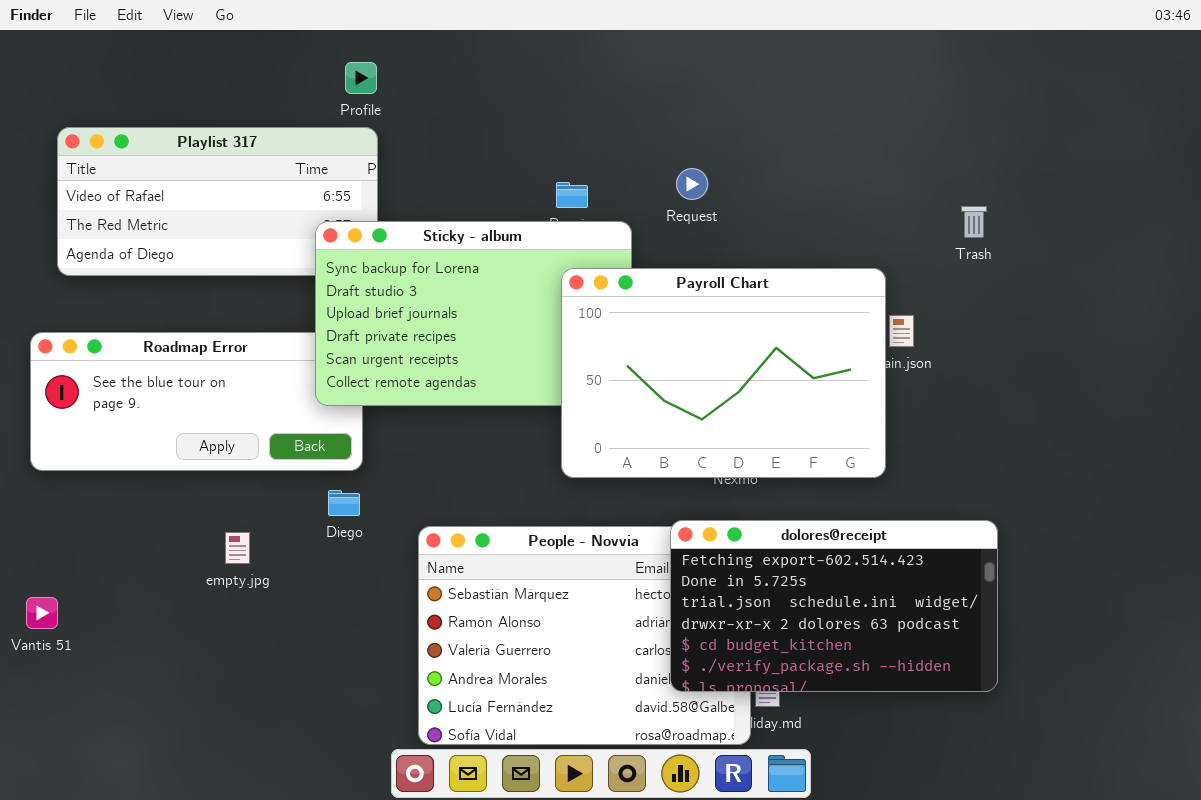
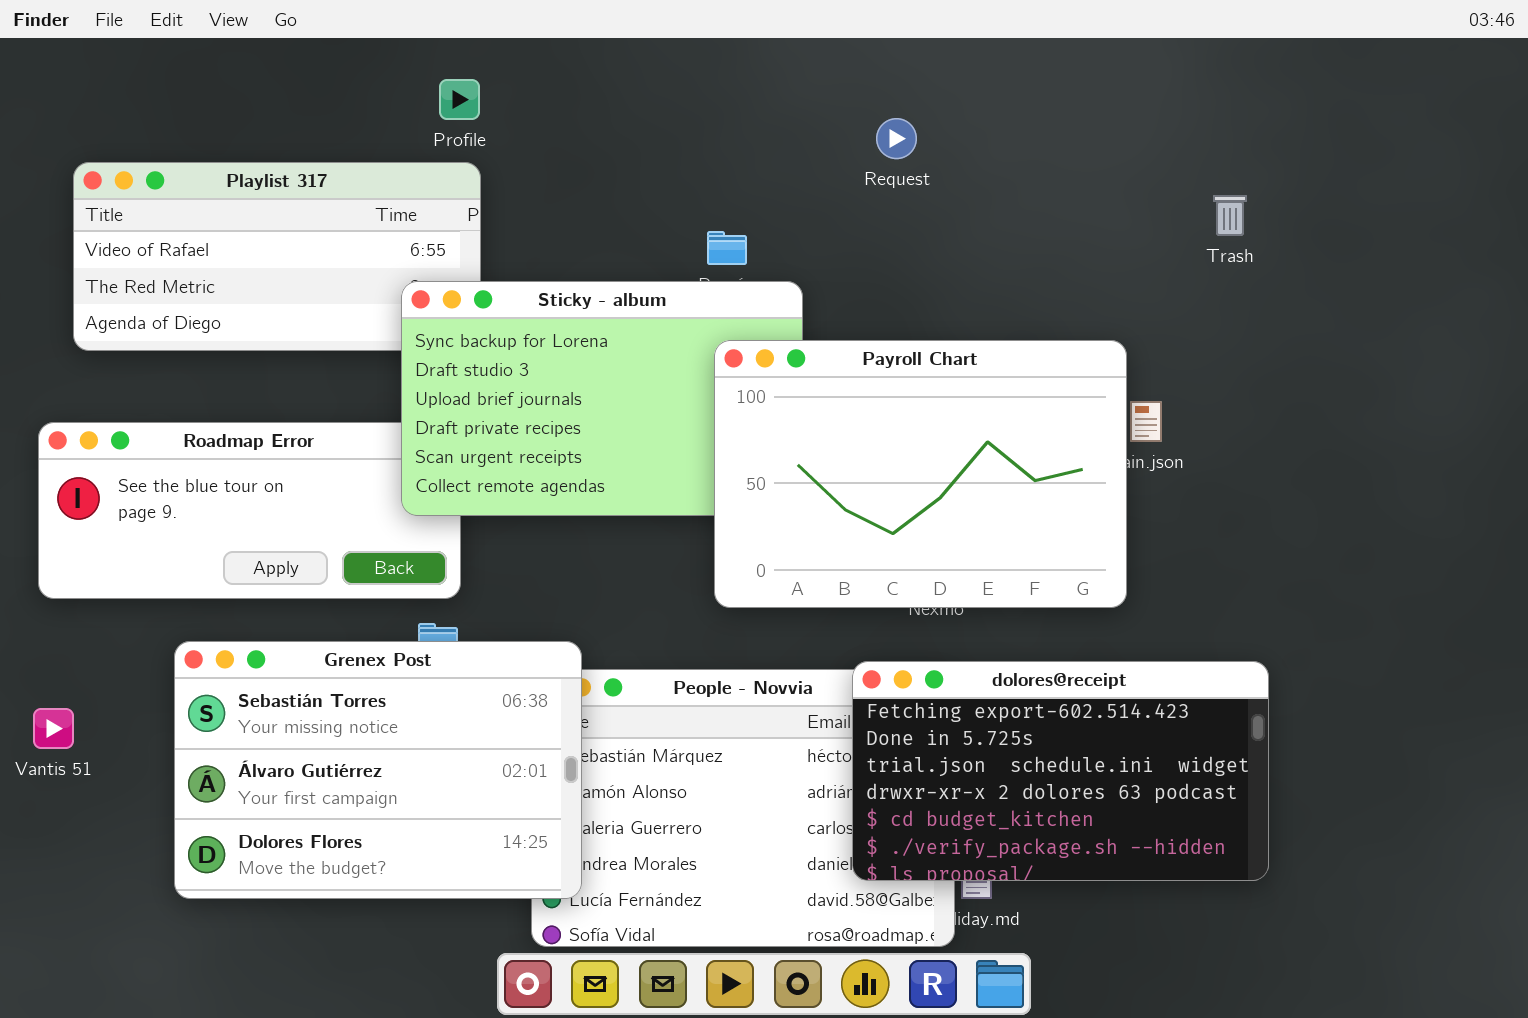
Request: [676,168,708,200] -> [876,118,917,159], moved
Trash: [961,206,987,238] -> [1213,195,1247,236], moved
Grenex Post: none -> [174,641,582,899], opened
Vantis 51: [26,597,58,629] -> [33,708,74,749], moved

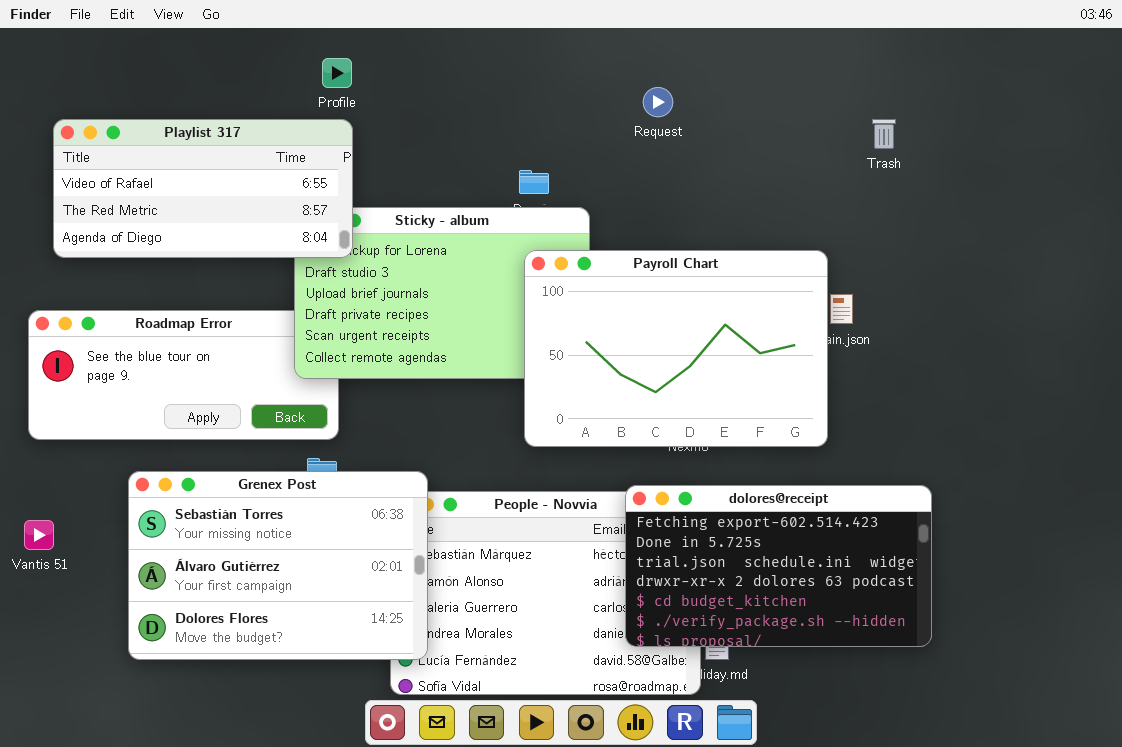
Playlist 317: [73,162,481,351] -> [53,119,353,258], raised
Trash: [1213,195,1247,236] -> [872,119,896,149], moved

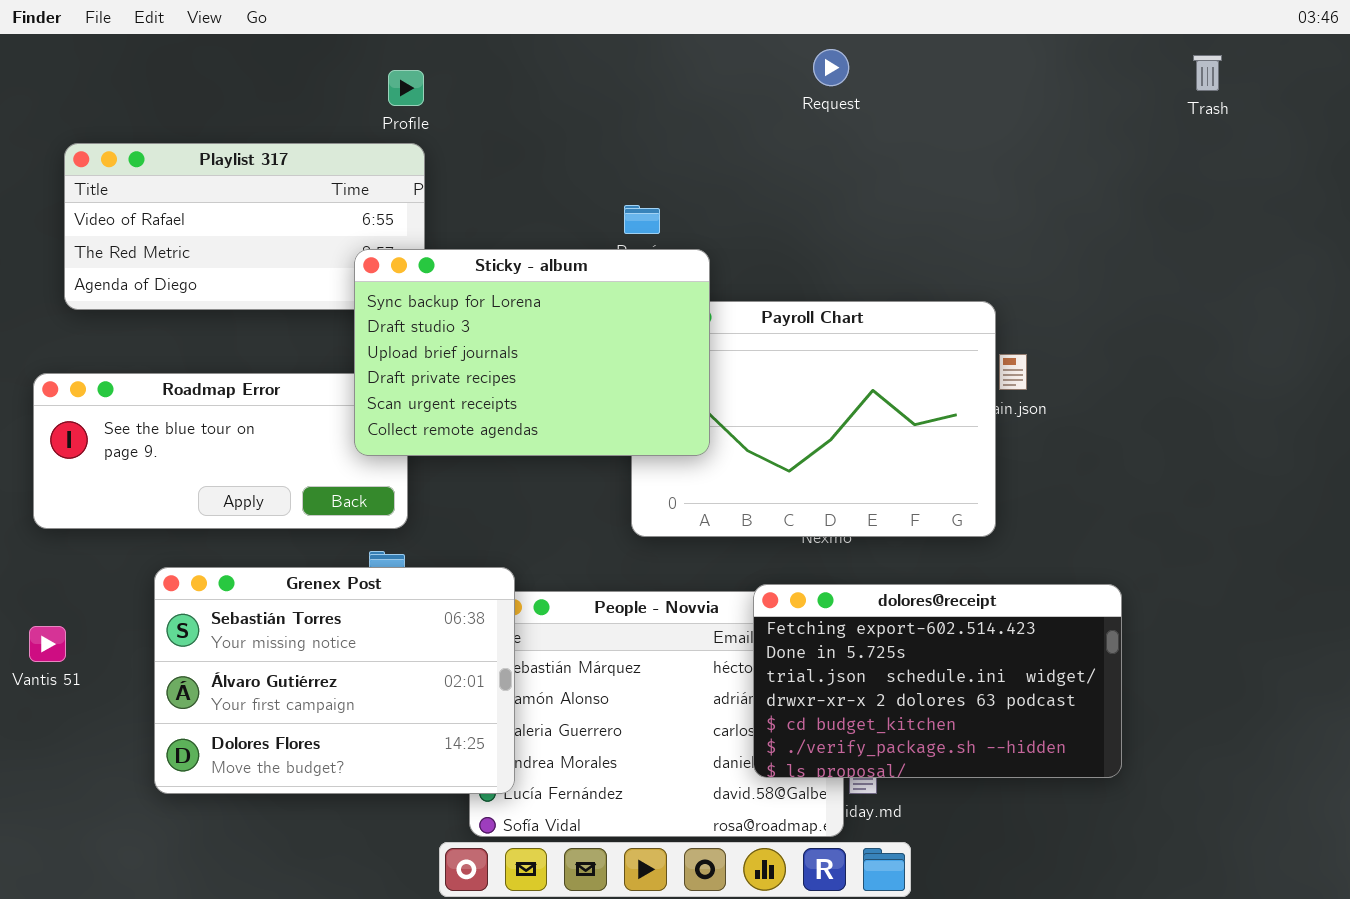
Request: [643,87,673,117] -> [813,49,849,86], moved
Trash: [872,119,896,149] -> [1193,55,1222,91], moved
Sticky - album: [294,207,590,379] -> [354,249,710,456], raised

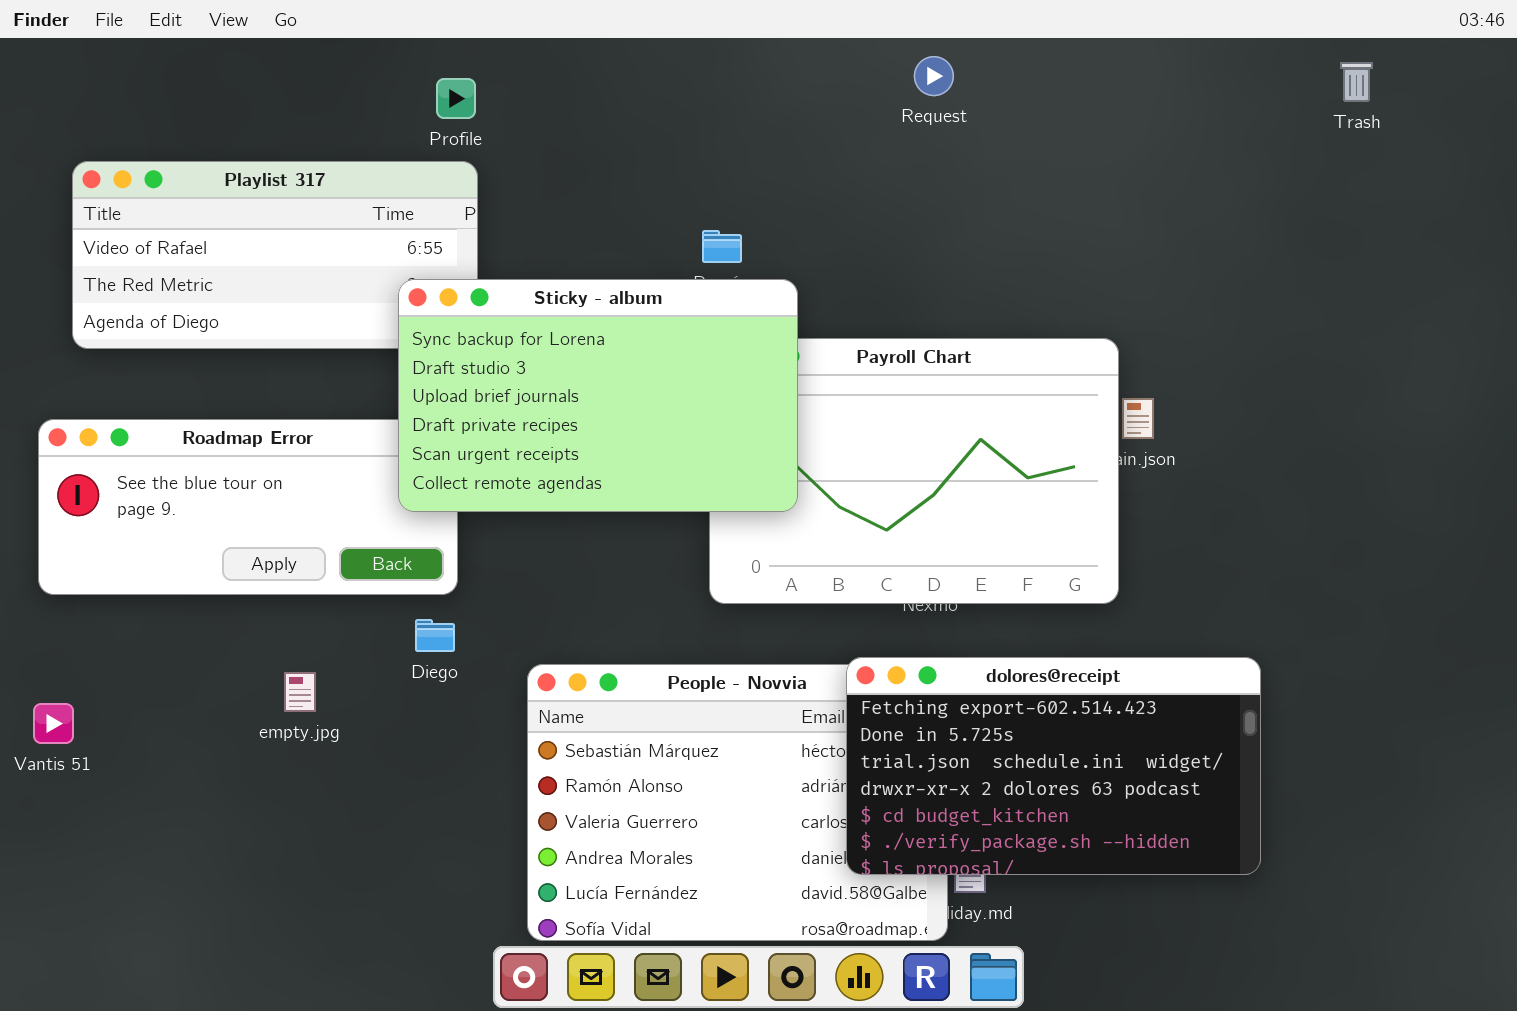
Grenex Post: [154,567,515,794] -> none, closed

